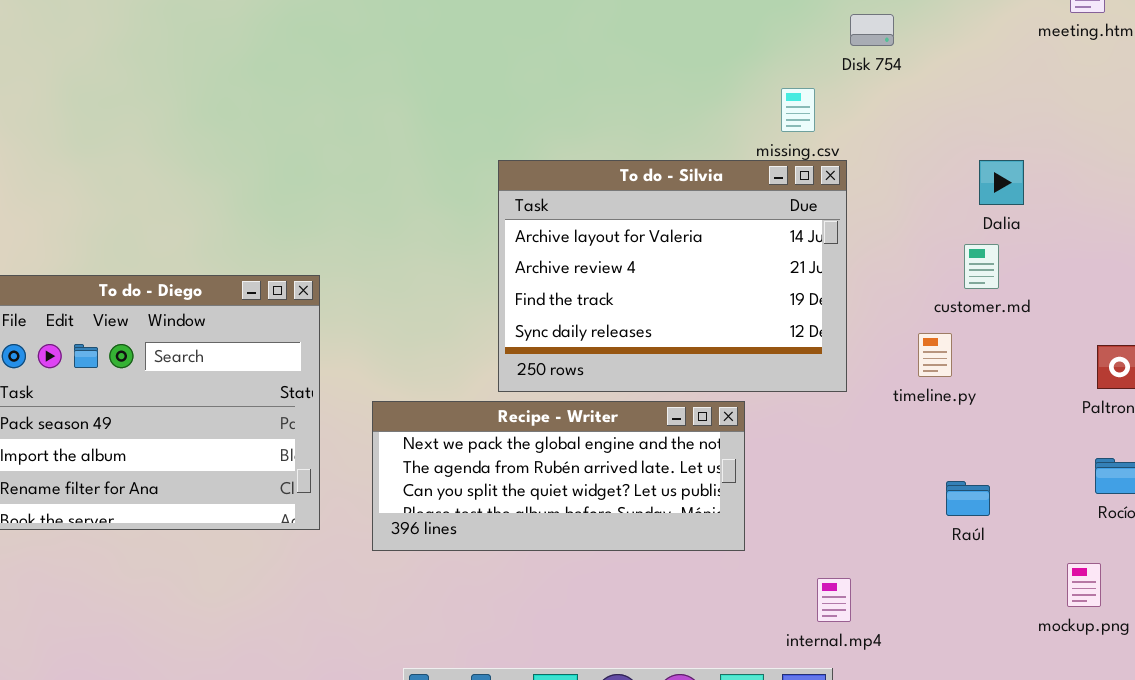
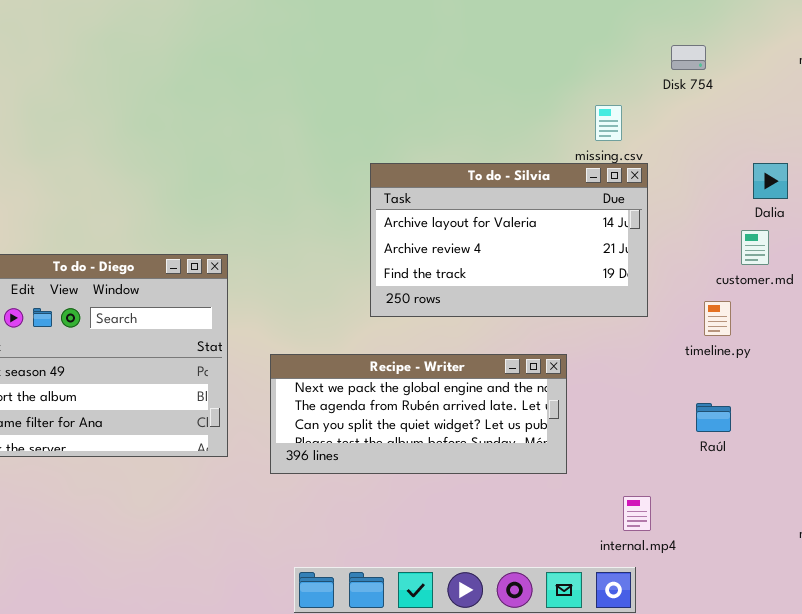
Disk 754: [850,14,894,46] -> [671,45,706,70], moved
To do - Silvia: [498,160,847,392] -> [370,163,648,317], resized
Raúl: [946,481,990,516] -> [696,403,731,432], moved

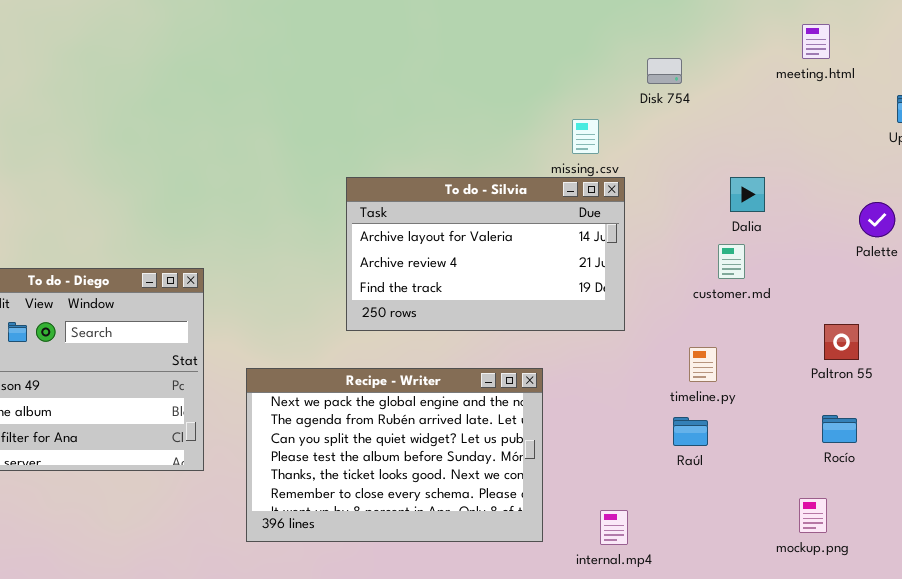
timeline.py: [704,301,731,336] -> [689,347,717,382], moved
Recipe - Writer: [270,354,567,474] -> [246,368,543,542], resized

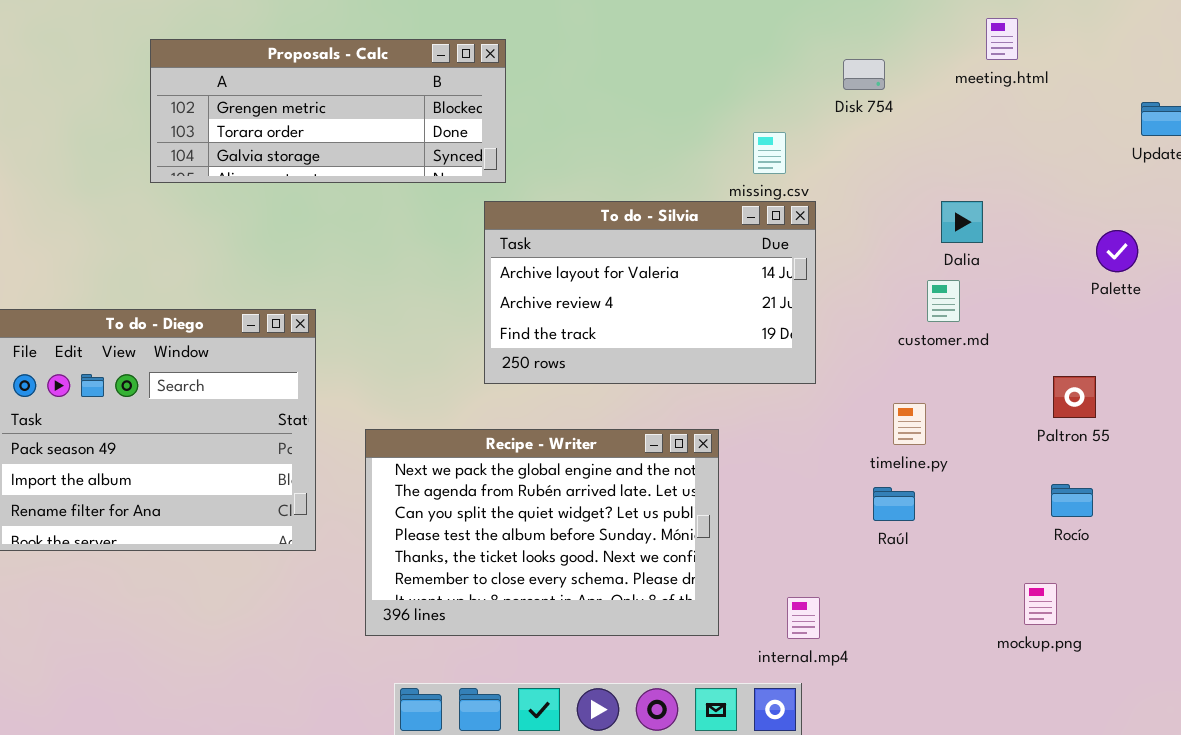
meeting.html: [802,24,830,59] -> [986,18,1018,60], moved
Proposals - Calc: none -> [150,39,506,183], opened

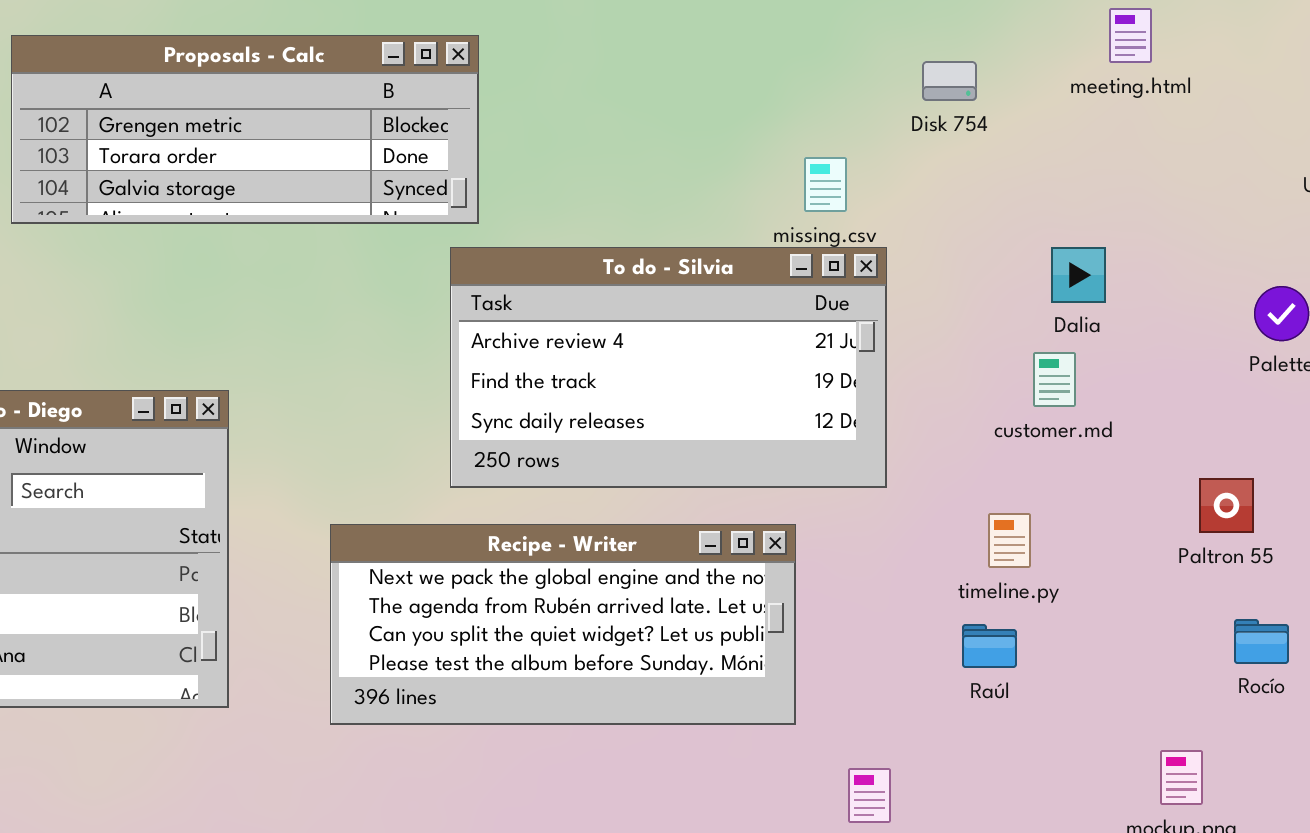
To do - Silvia: [484,201,816,384] -> [450,247,887,488], scrolled down 1 row
Recipe - Writer: [365,429,719,636] -> [330,524,796,725], moved, resized
Rocío: [1051,484,1093,517] -> [1234,619,1289,664], moved

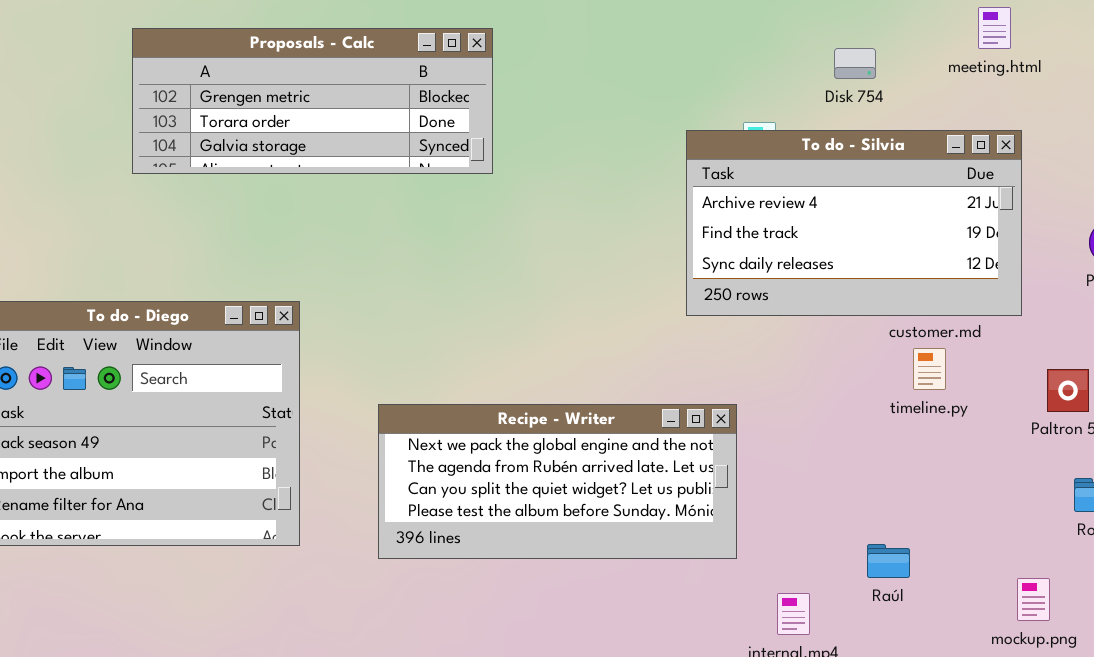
To do - Silvia: [450,247,887,488] -> [686,130,1022,316], moved
timeline.py: [988,513,1031,568] -> [913,348,946,390], moved
Raúl: [962,624,1017,668] -> [867,544,910,578], moved

